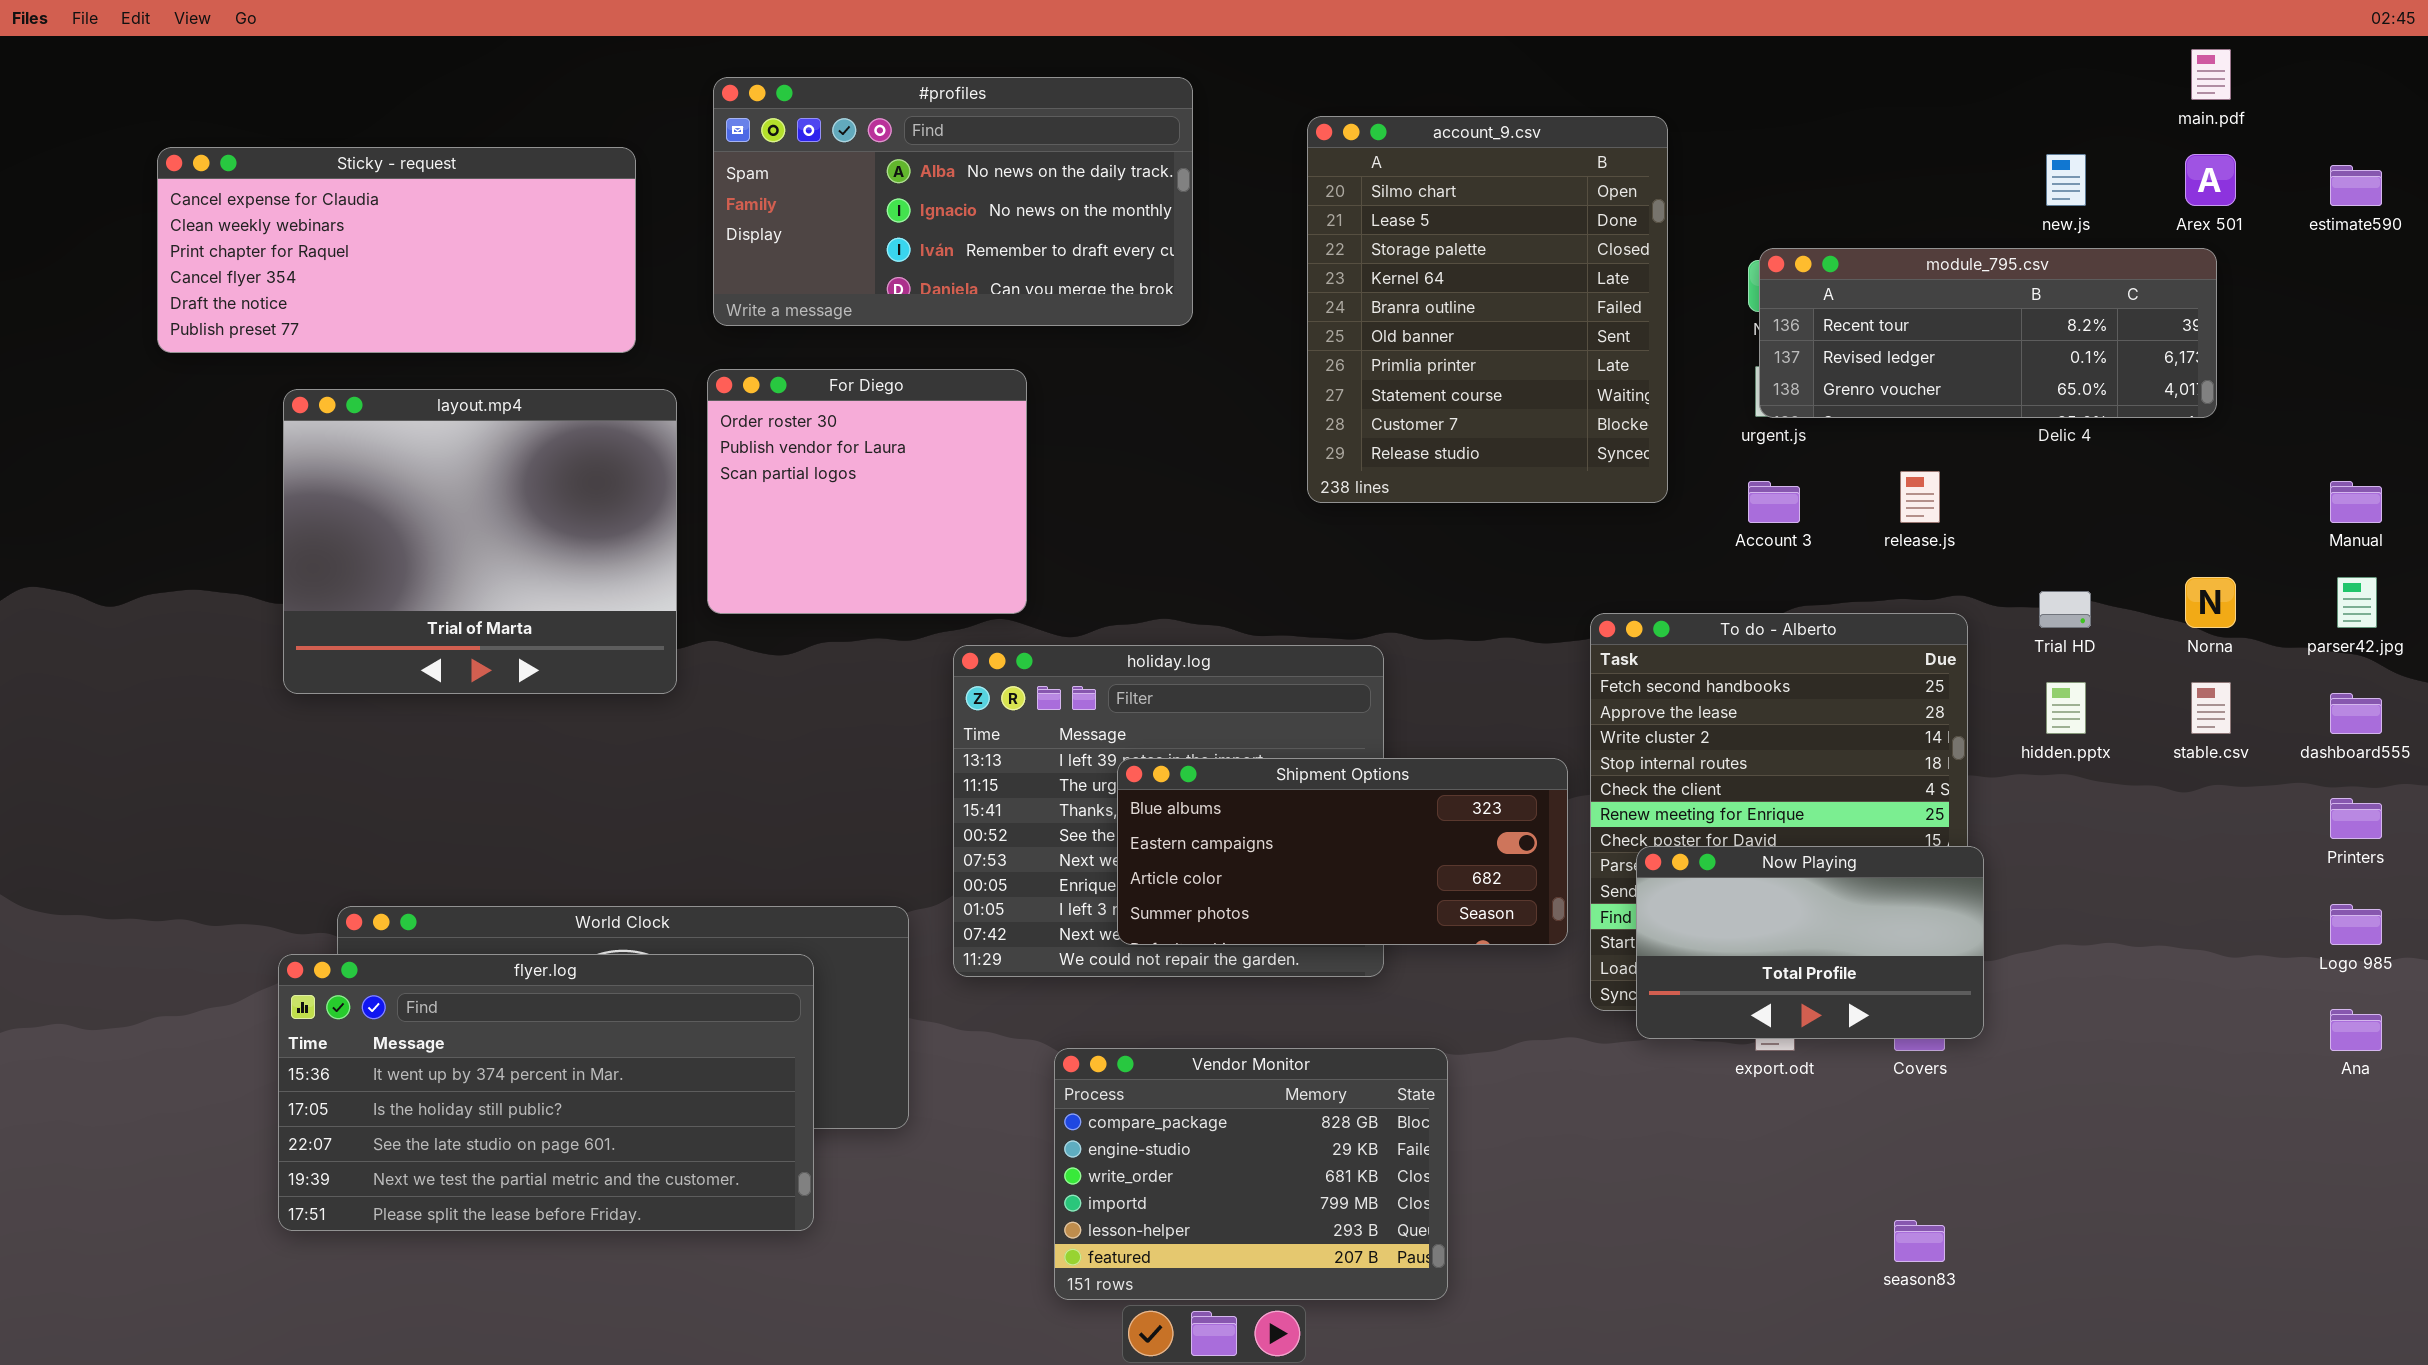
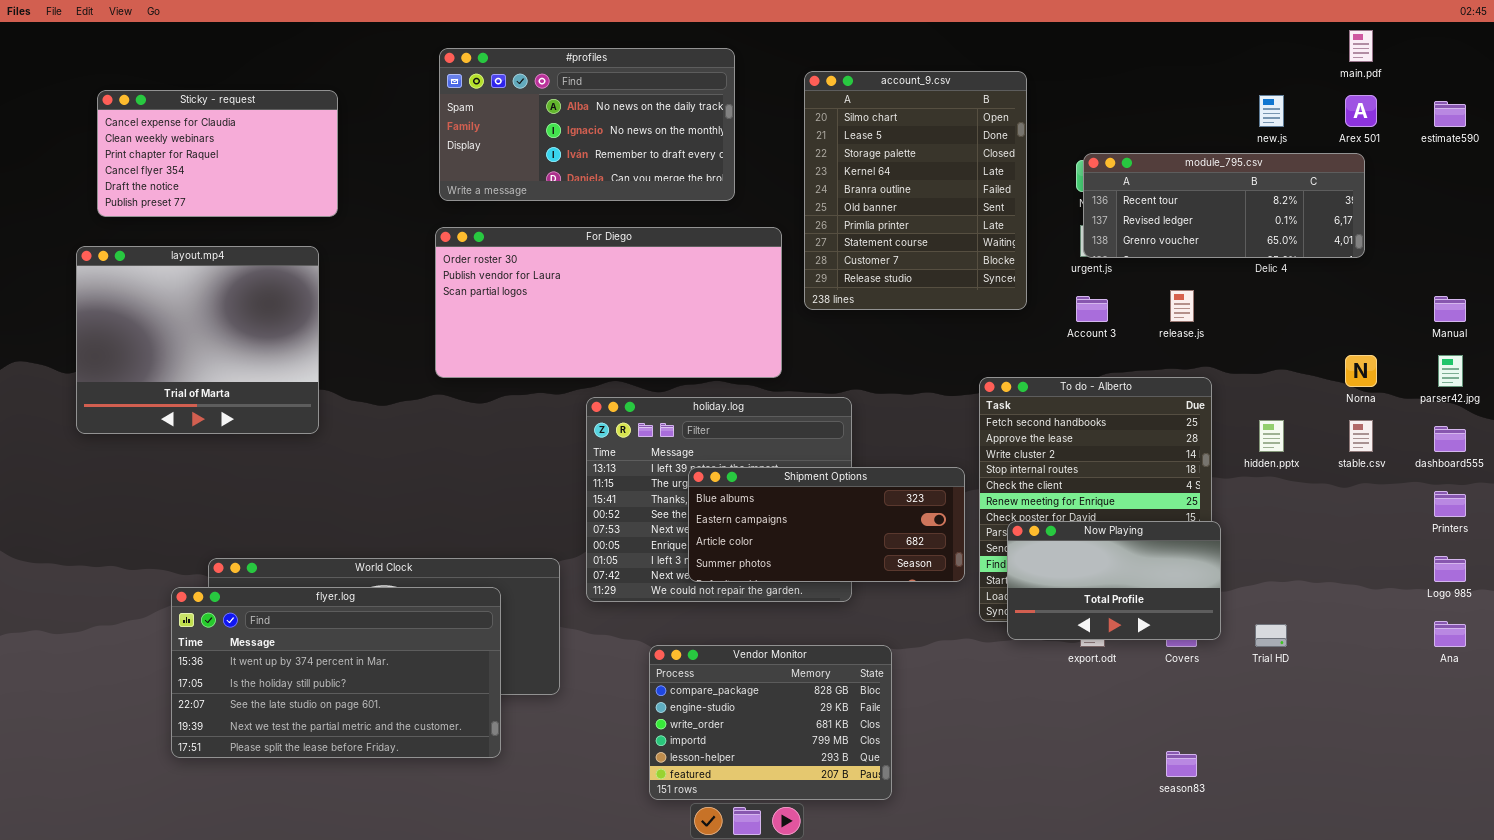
Sticky - request: [157,147,636,353] -> [97,90,338,217], resized
For Diego: [707,369,1027,614] -> [435,227,782,378], resized
layout.mp4: [283,389,677,694] -> [76,246,319,434], moved
Trial HD: [2039,591,2091,628] -> [1255,624,1287,647], moved

